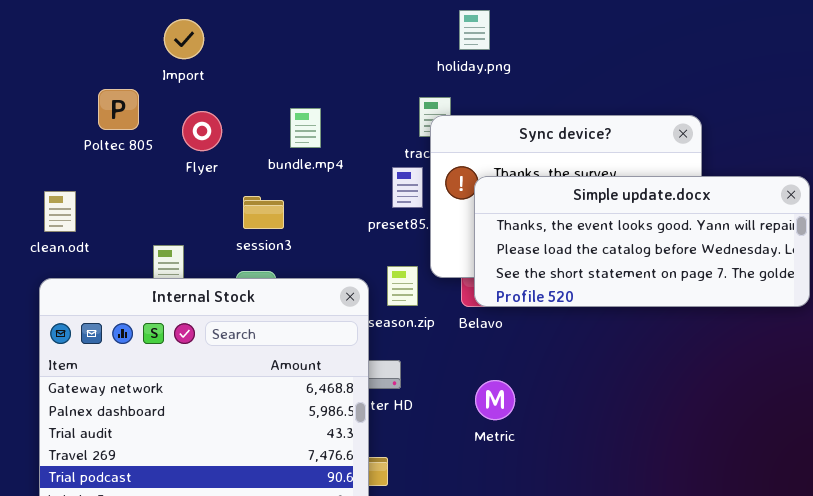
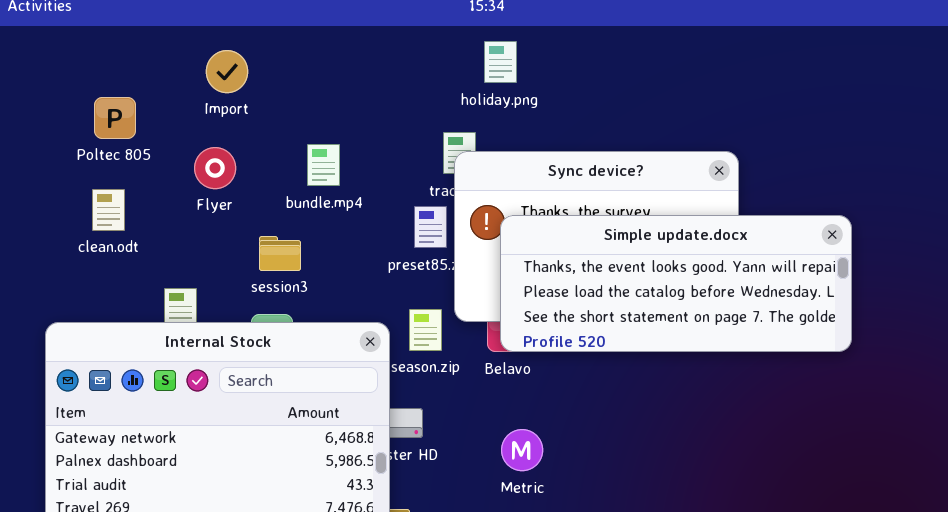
Import: [164,19,204,59] -> [206,50,248,93], moved
Poltec 805: [98,89,139,130] -> [94,97,136,139], moved
clean.odt: [44,191,76,232] -> [92,189,125,231], moved

